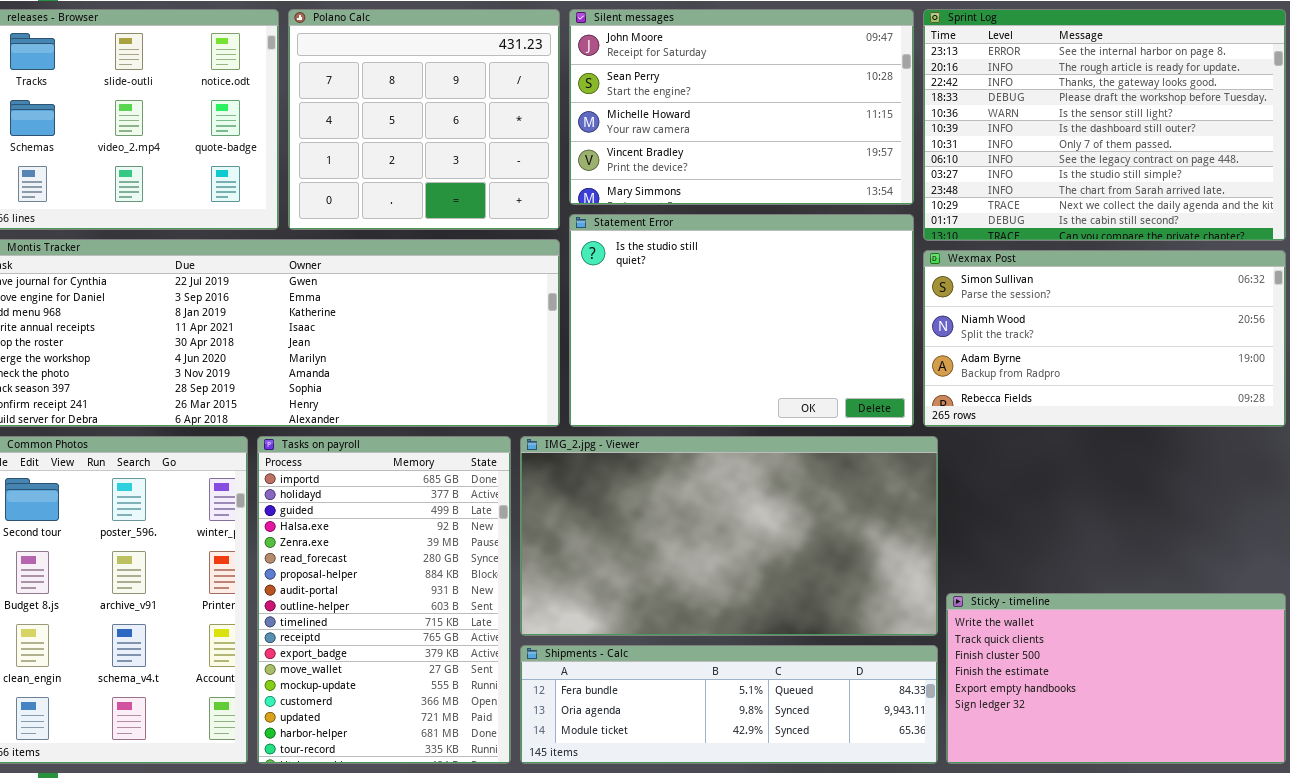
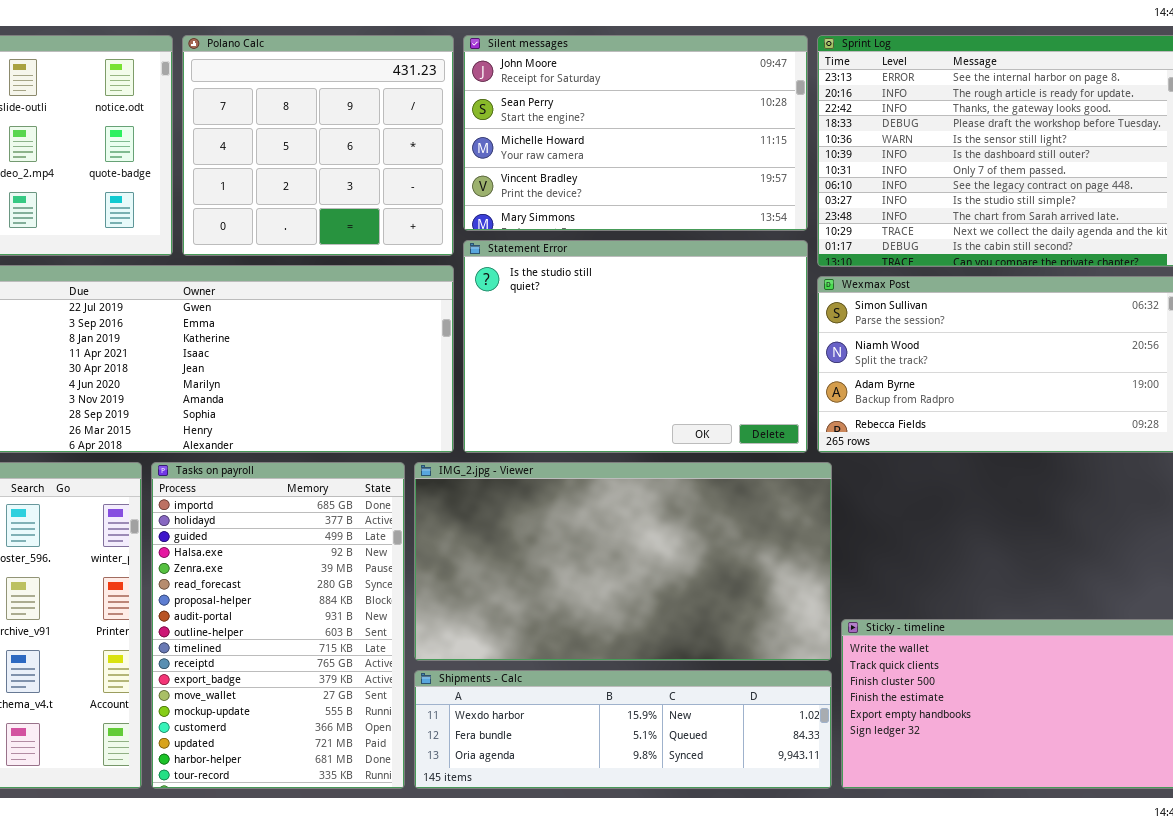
Shipments - Calc: [520,645,938,764] -> [414,670,832,789], scrolled up 1 row

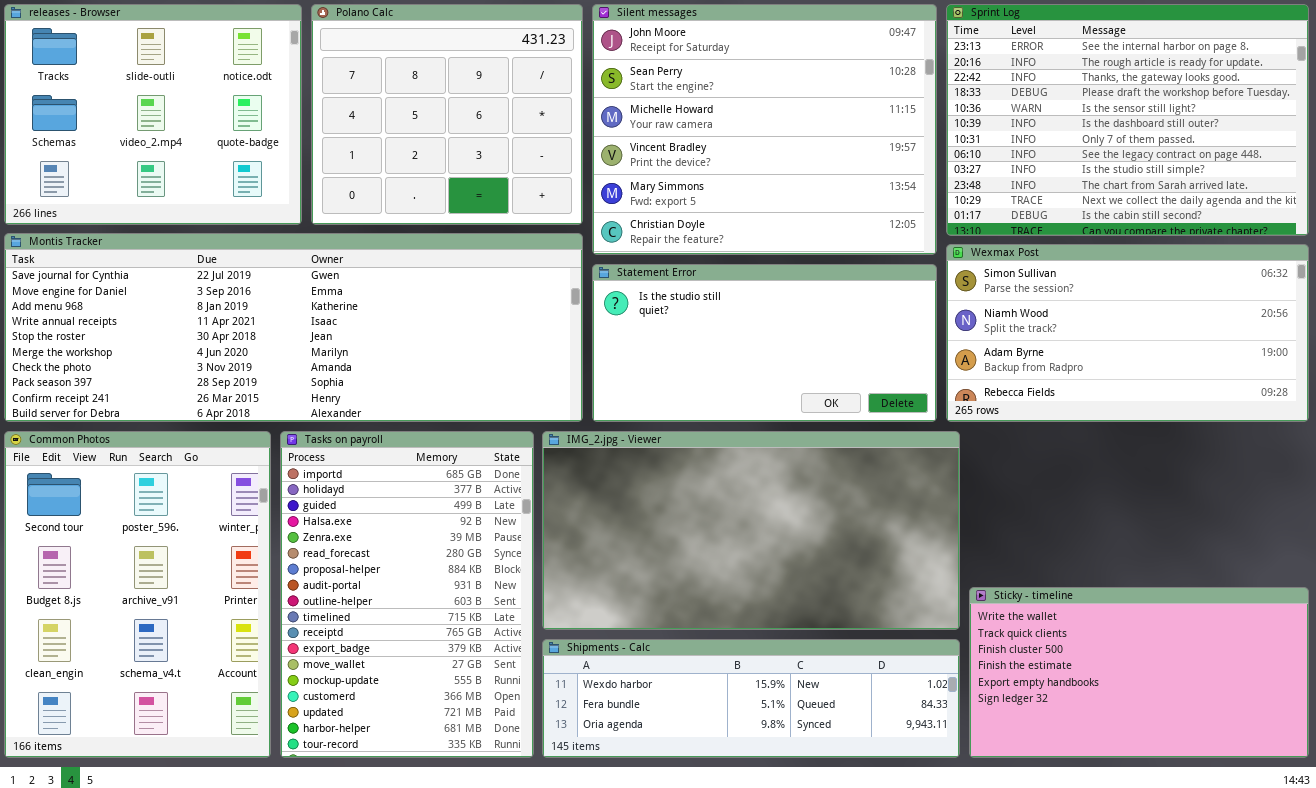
Silent messages: [463,35,808,231] -> [592,4,937,255], resized
Statement Error: [463,240,808,453] -> [592,264,937,422], resized

